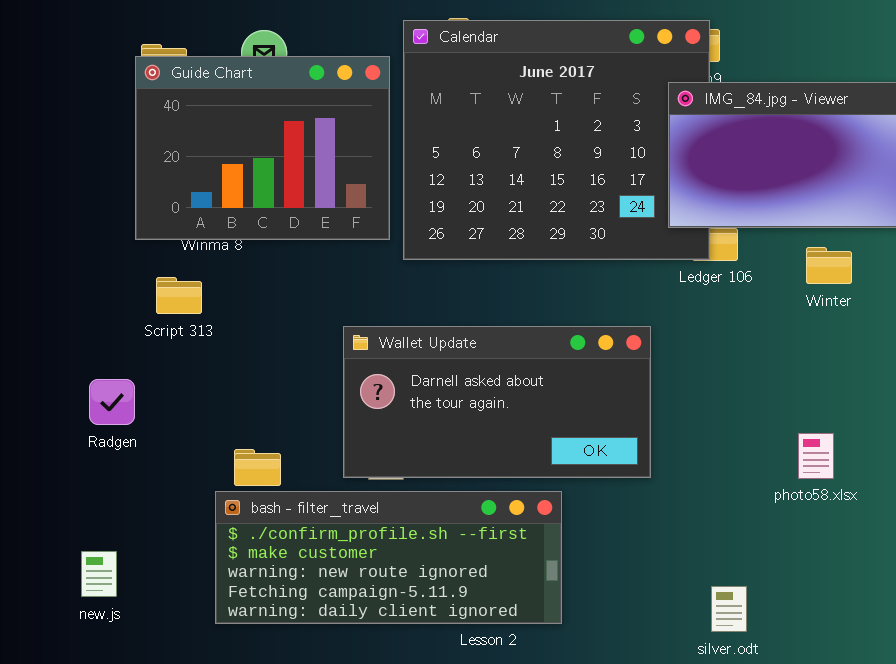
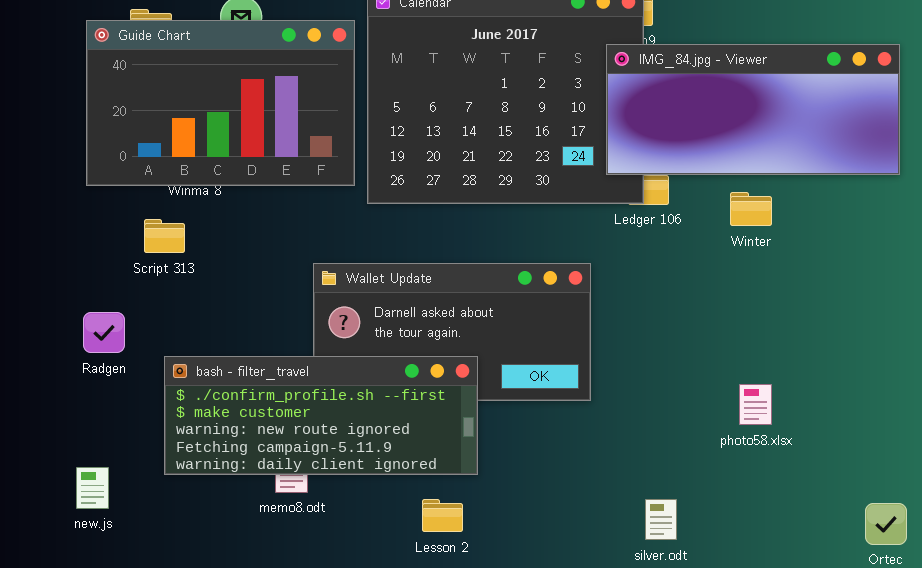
Guide Chart: [135,56,390,240] -> [86,20,355,186], resized
photo58.xlsx: [798,433,834,479] -> [739,384,772,425], moved
bash - filter_travel: [215,491,562,624] -> [164,356,478,475], moved

